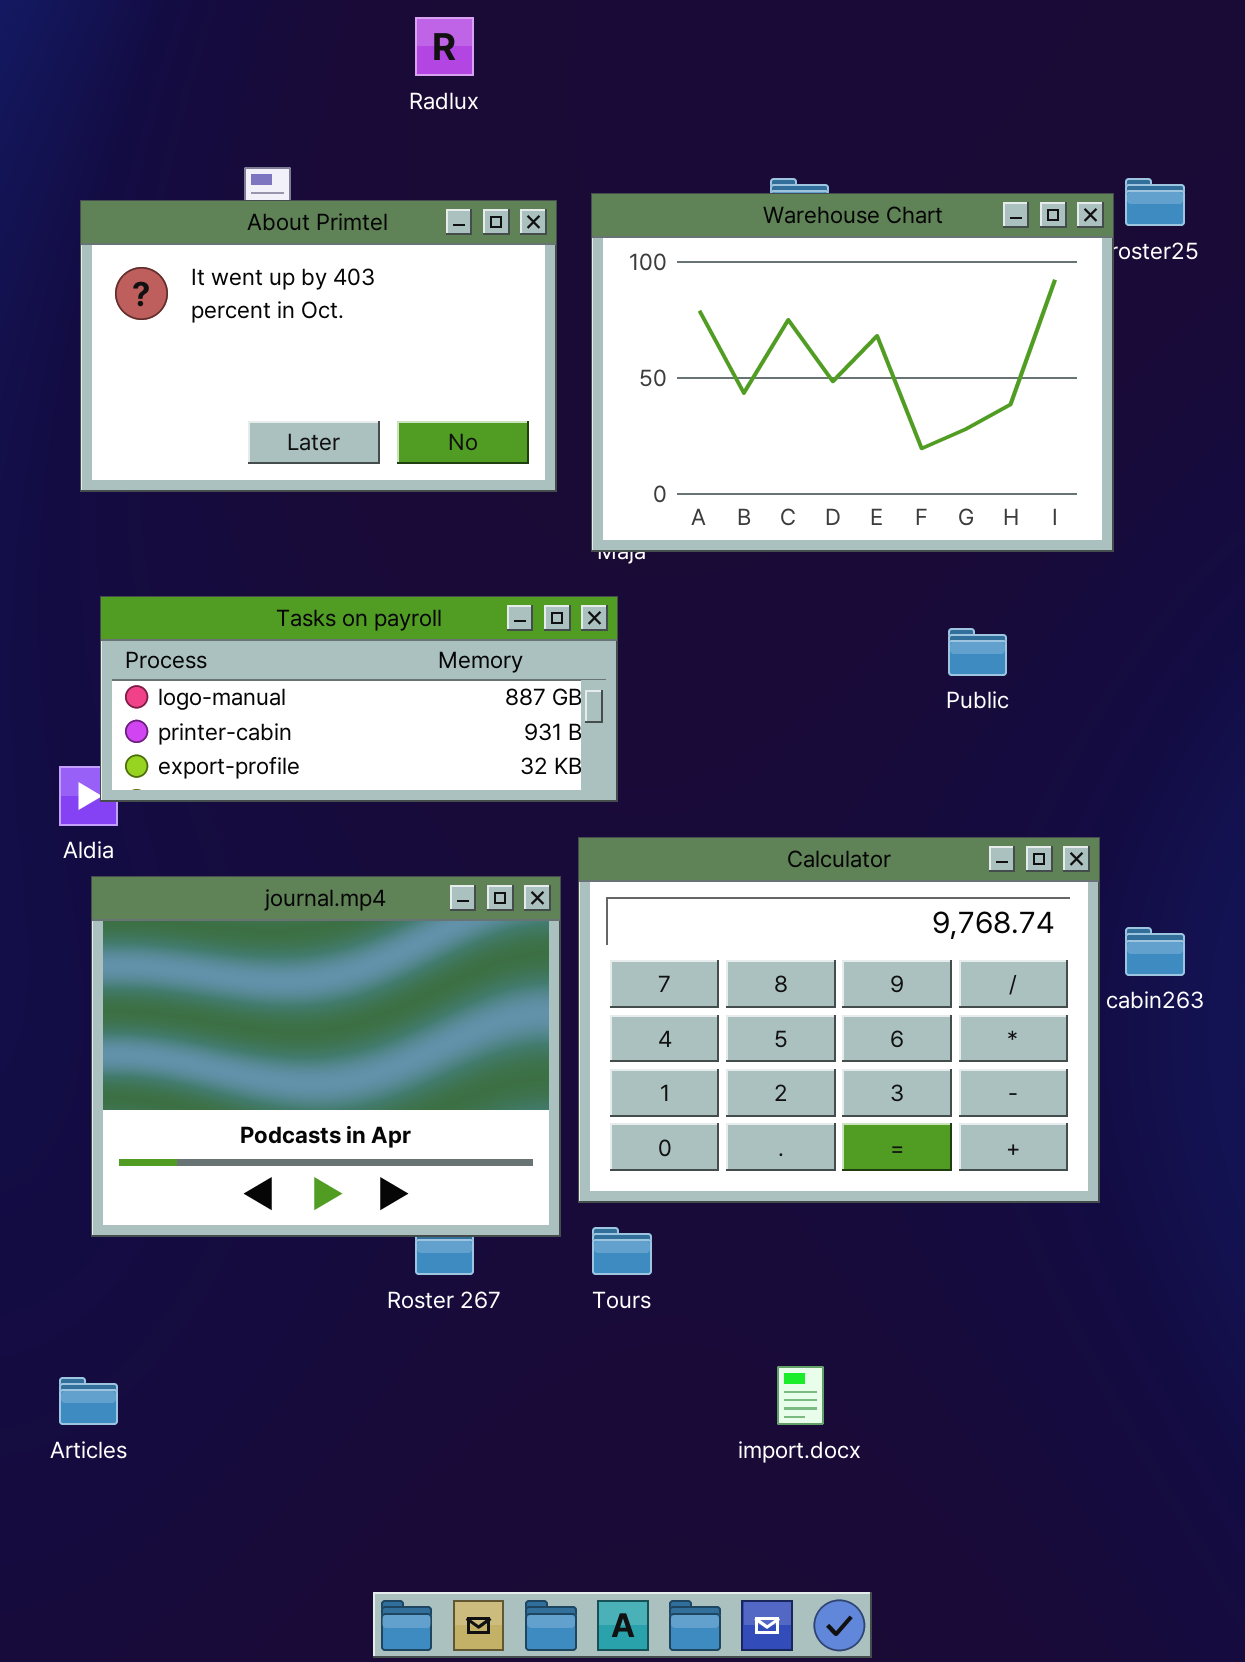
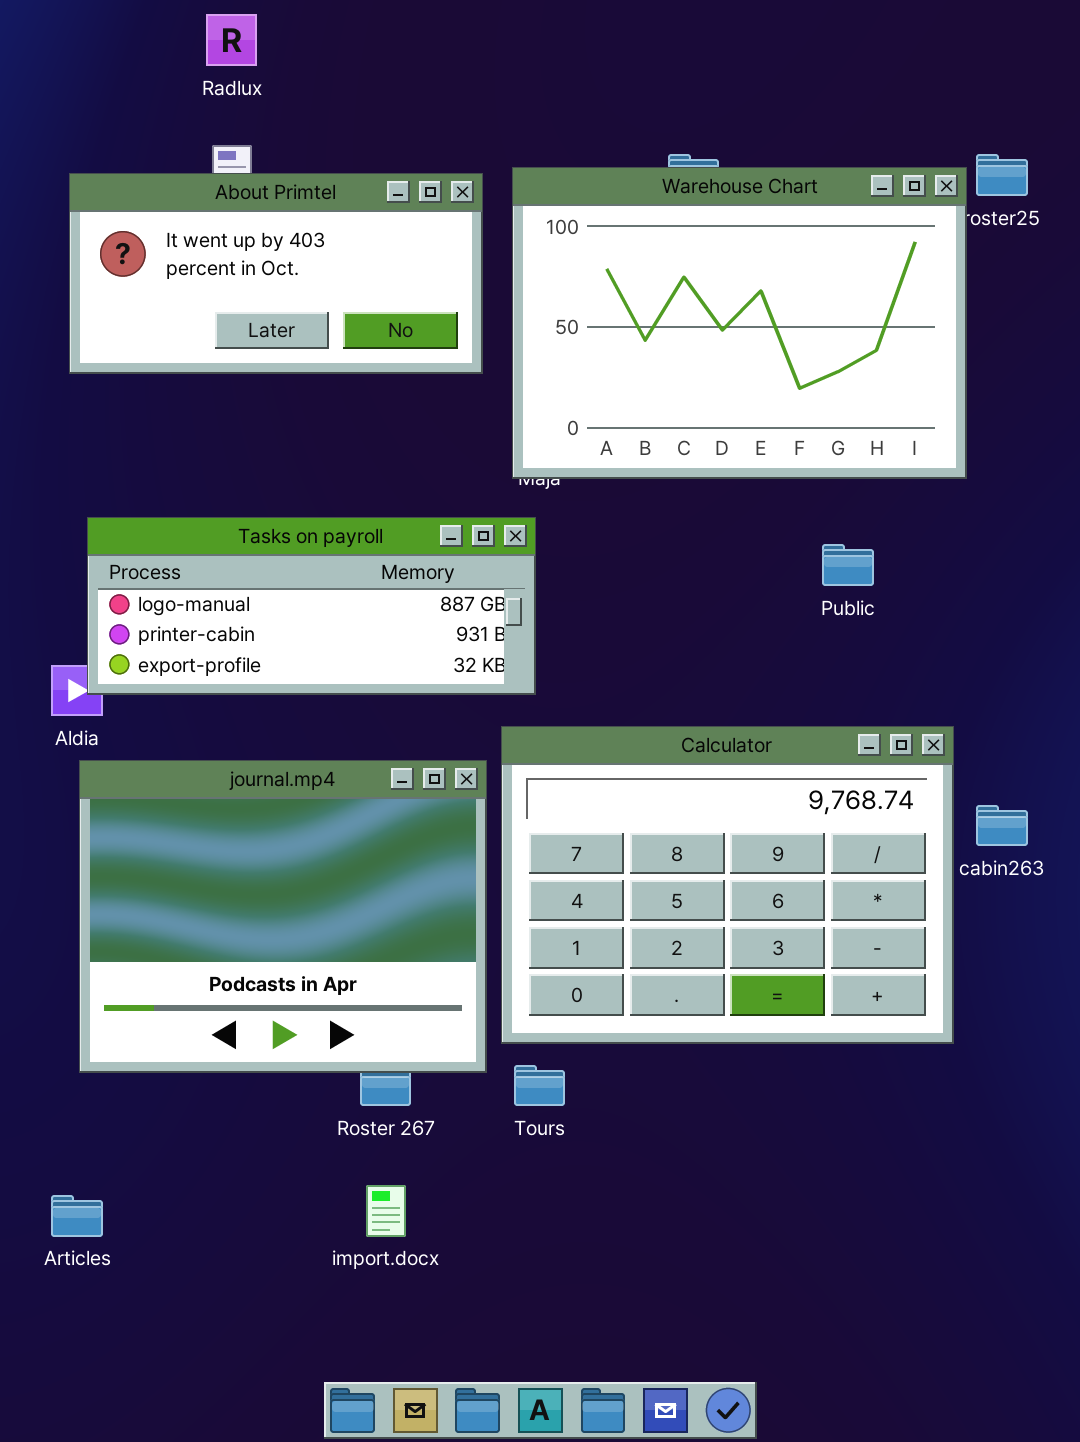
Radlux: [415,17,474,76] -> [206,14,257,66], moved
About Primtel: [80,200,557,492] -> [69,173,483,374], resized
import.docx: [777,1366,824,1425] -> [366,1185,406,1237], moved

